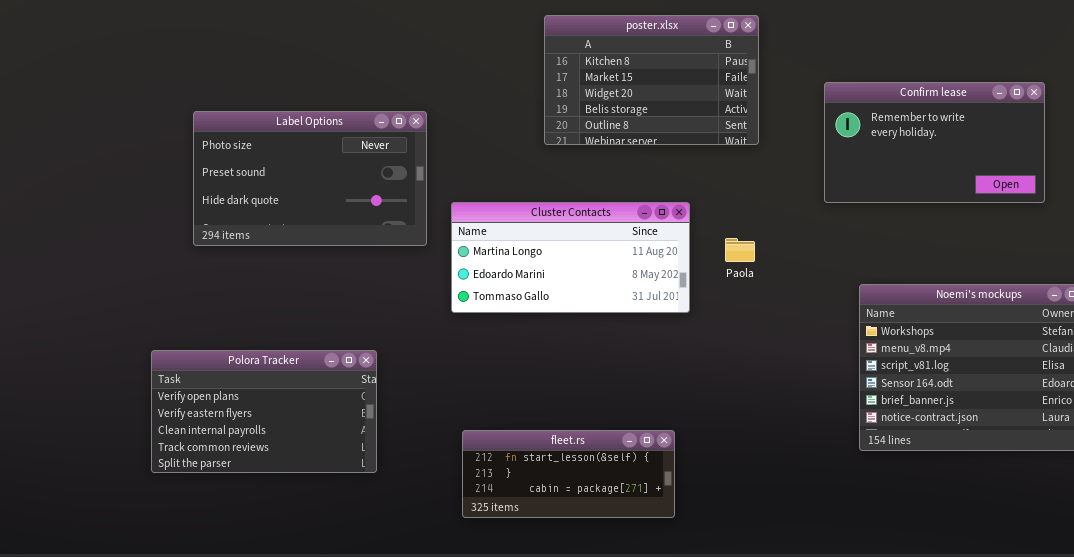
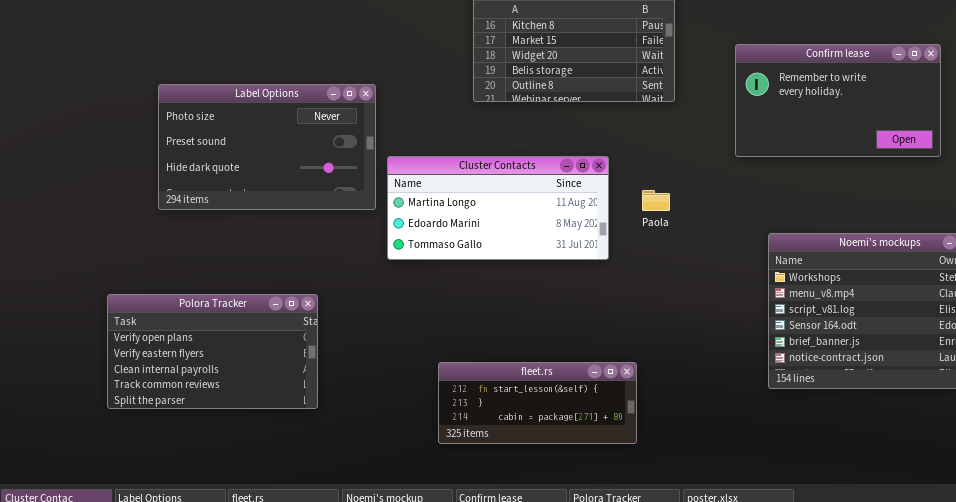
Label Options: [193,111,427,246] -> [158,84,376,210], moved
fleet.rs: [462,430,675,518] -> [438,362,637,444], moved

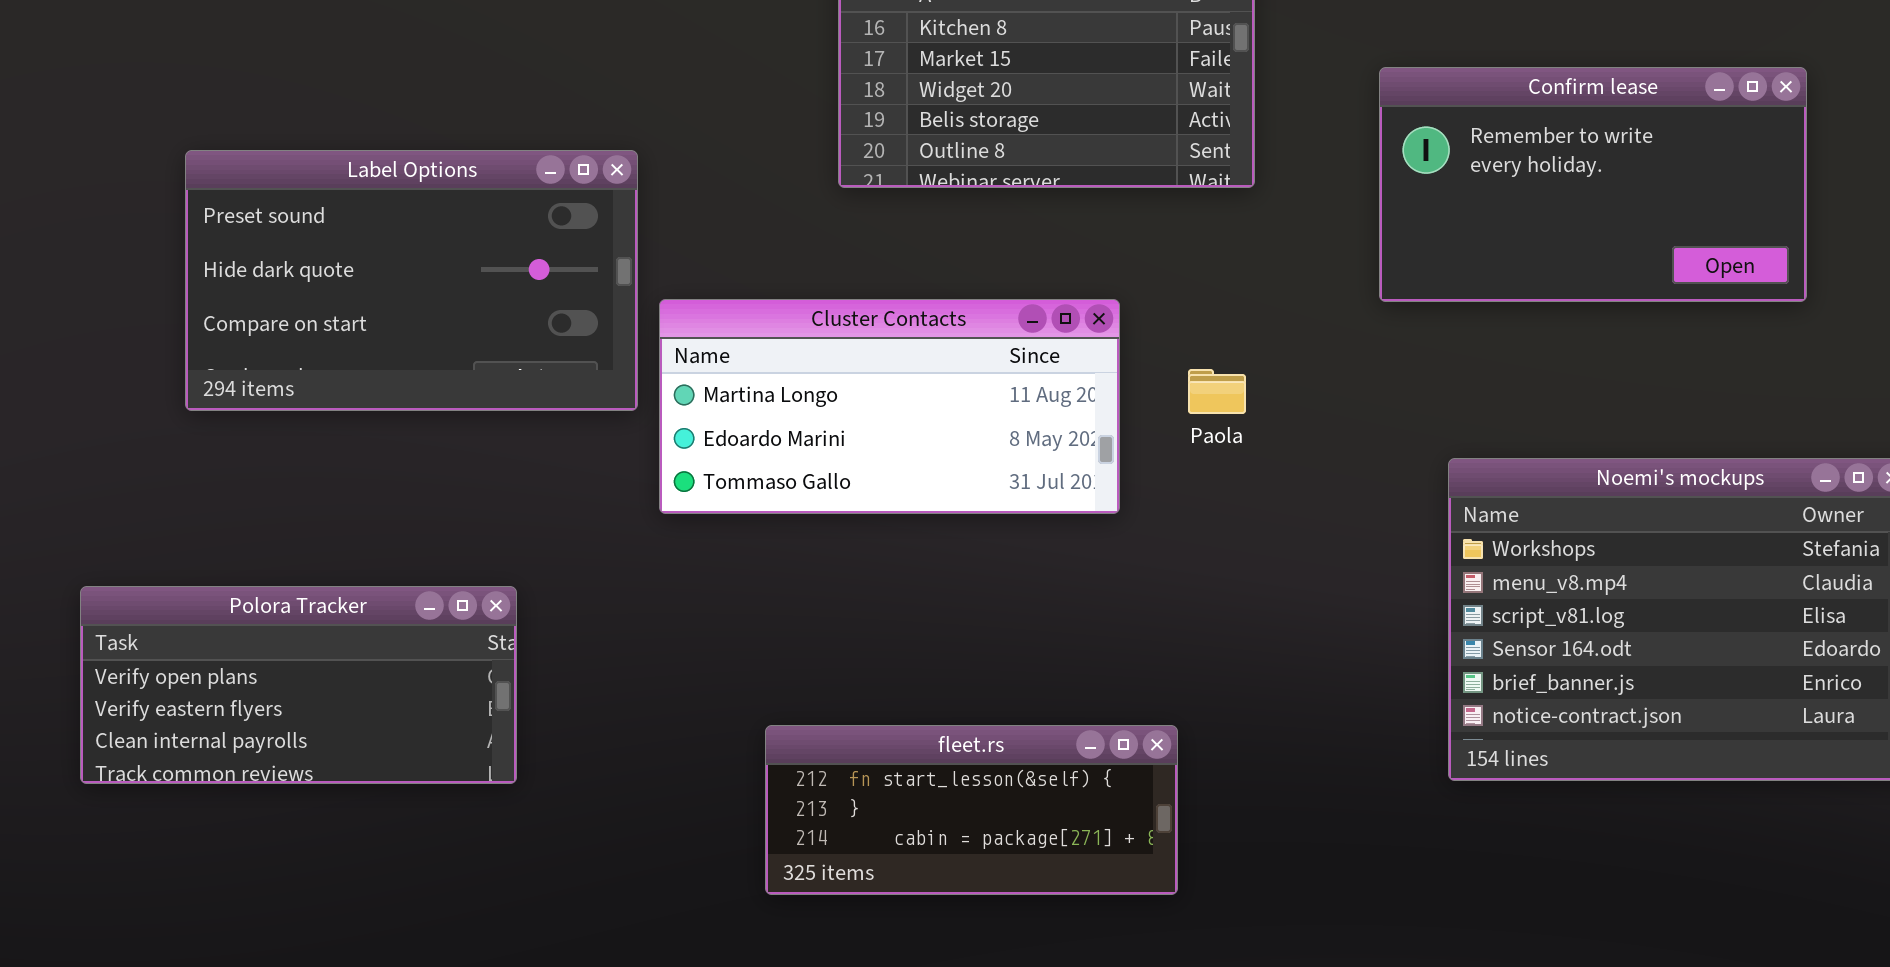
Label Options: [158,84,376,210] -> [185,150,638,411], scrolled down 1 row
Polora Tracker: [107,294,318,409] -> [80,586,517,784], resized

